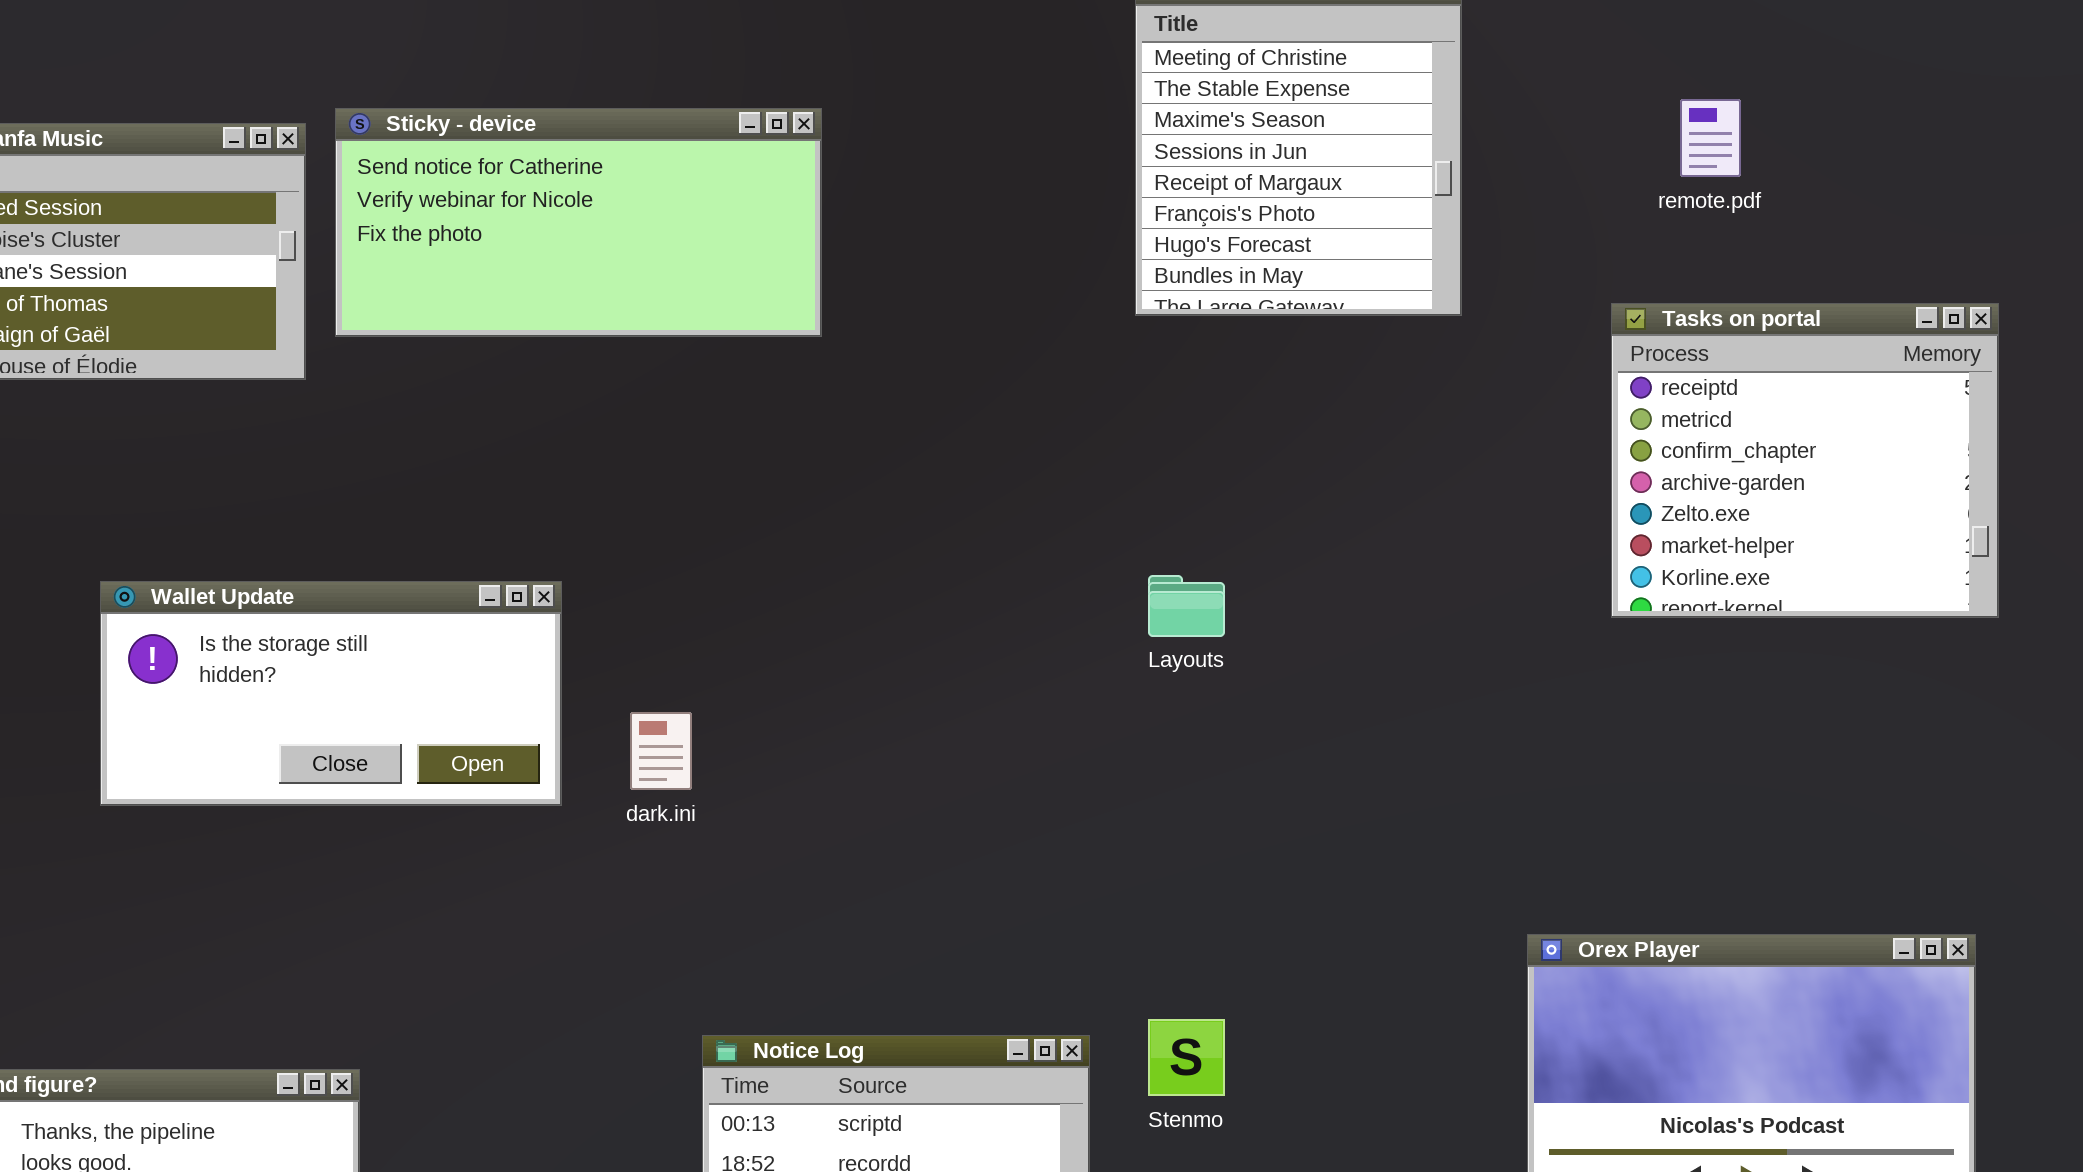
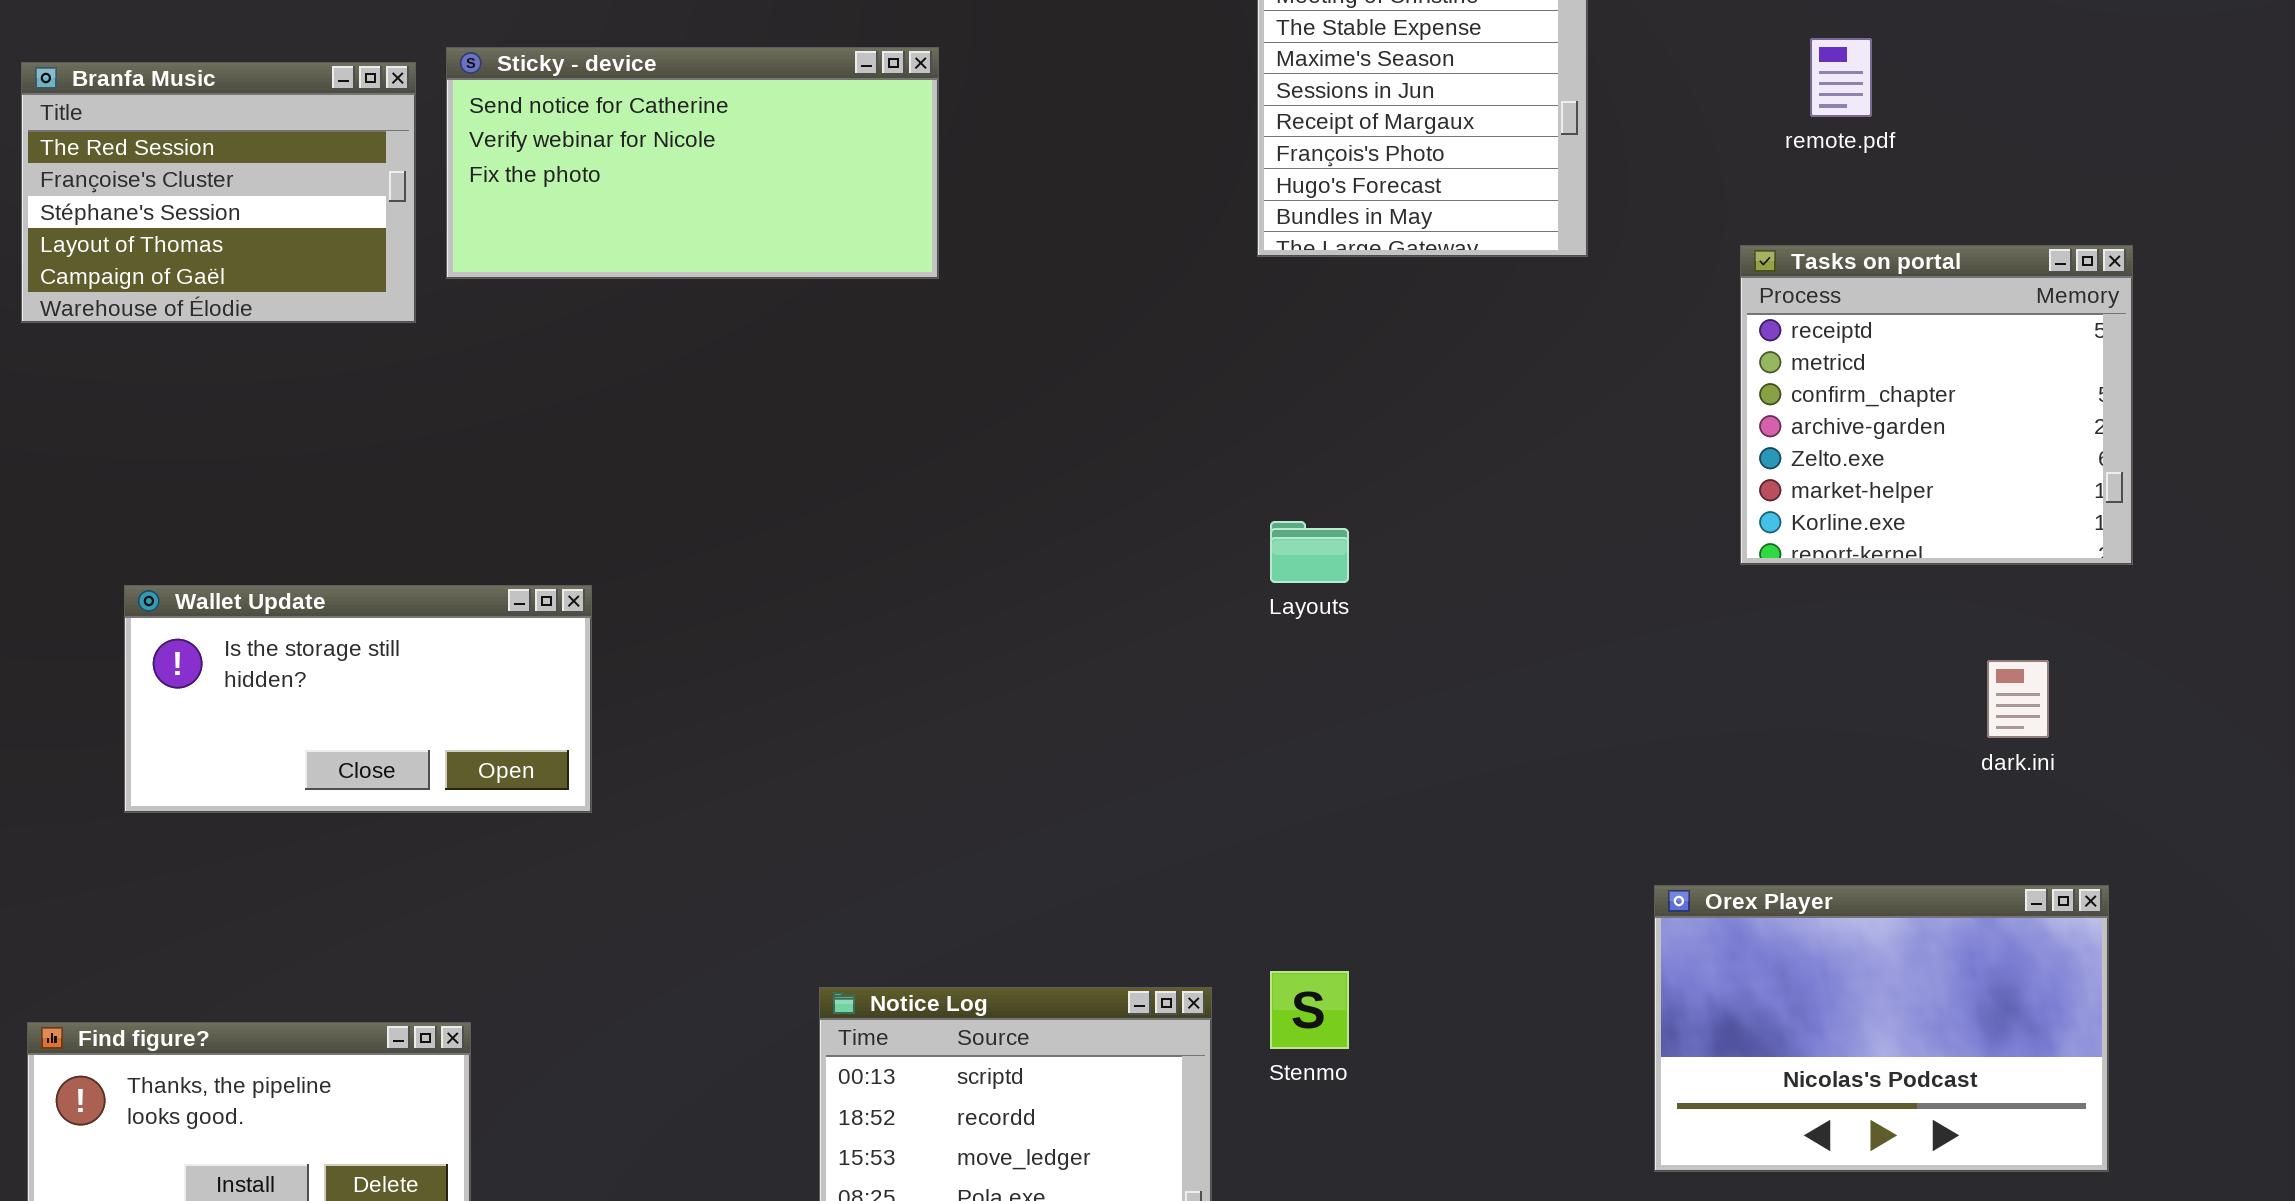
Wallet Update: [100,581,562,806] -> [124,585,592,813], moved
dark.ini: [630,712,692,790] -> [1987,660,2049,738], moved

